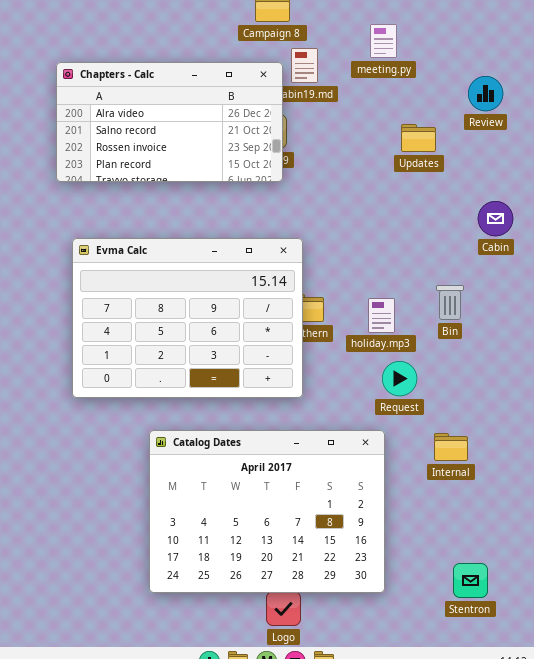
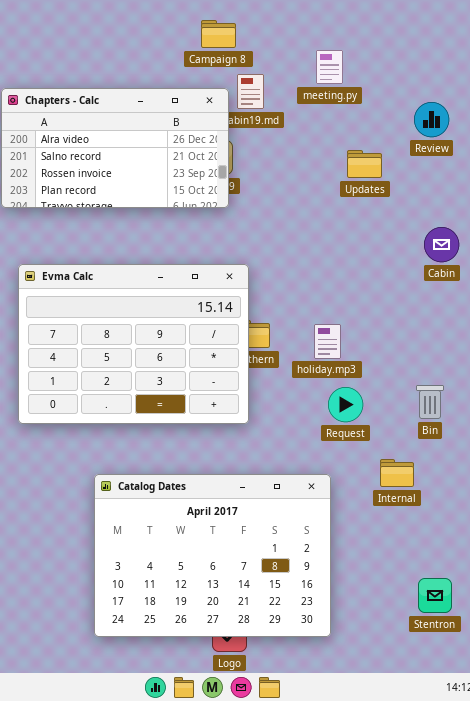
Bin: [436,285,464,320] -> [416,385,444,419], moved
Catalog Dates: [149,430,385,593] -> [94,474,331,637], moved
Stentron: [453,563,488,598] -> [418,578,452,613], moved

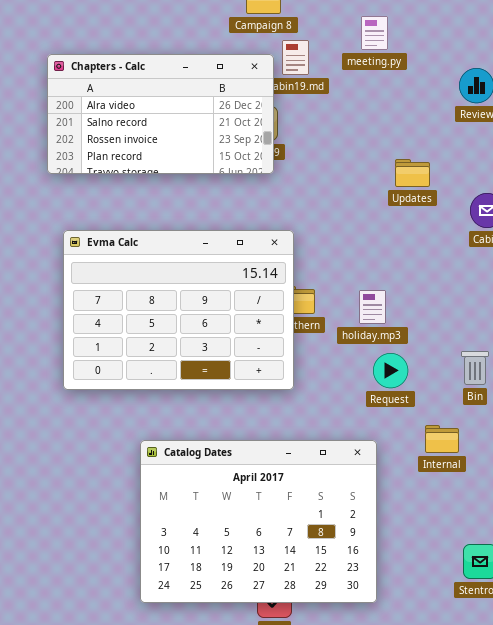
Updates: [347,150,382,178] -> [395,159,430,187], moved

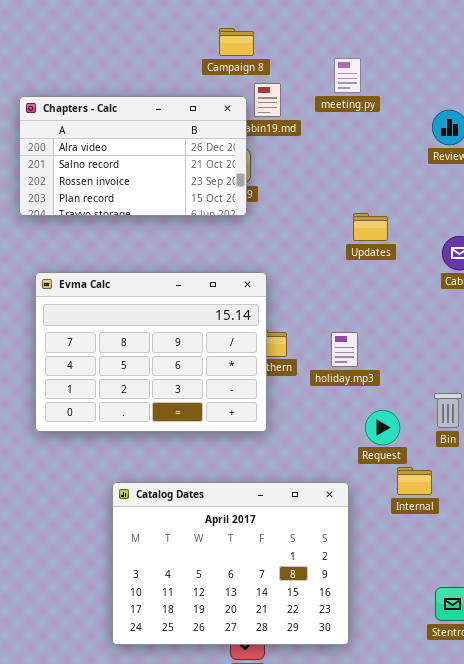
Updates: [395,159,430,187] -> [353,213,388,241], moved
Request: [373,353,408,388] -> [365,410,400,445], moved

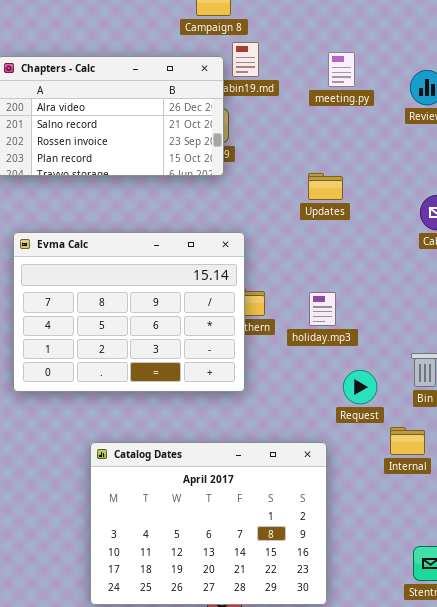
meeting.py: [334,58,361,93] -> [328,52,355,87], moved
Updates: [353,213,388,241] -> [308,173,343,200], moved
Internal: [397,467,432,495] -> [390,427,425,455], moved

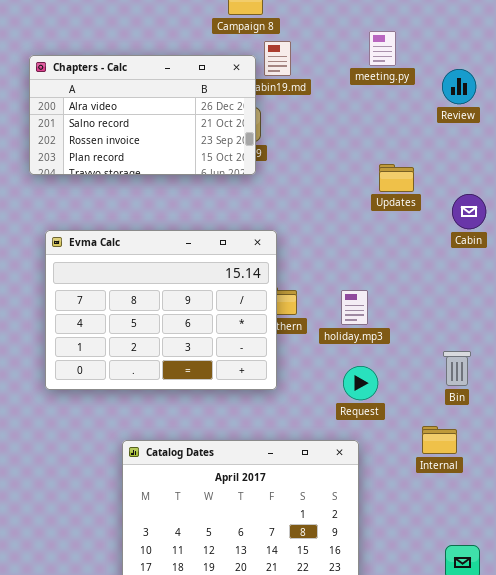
meeting.py: [328,52,355,87] -> [369,31,396,66], moved
Updates: [308,173,343,200] -> [379,164,414,192], moved
Request: [343,370,377,404] -> [343,366,378,400], moved

